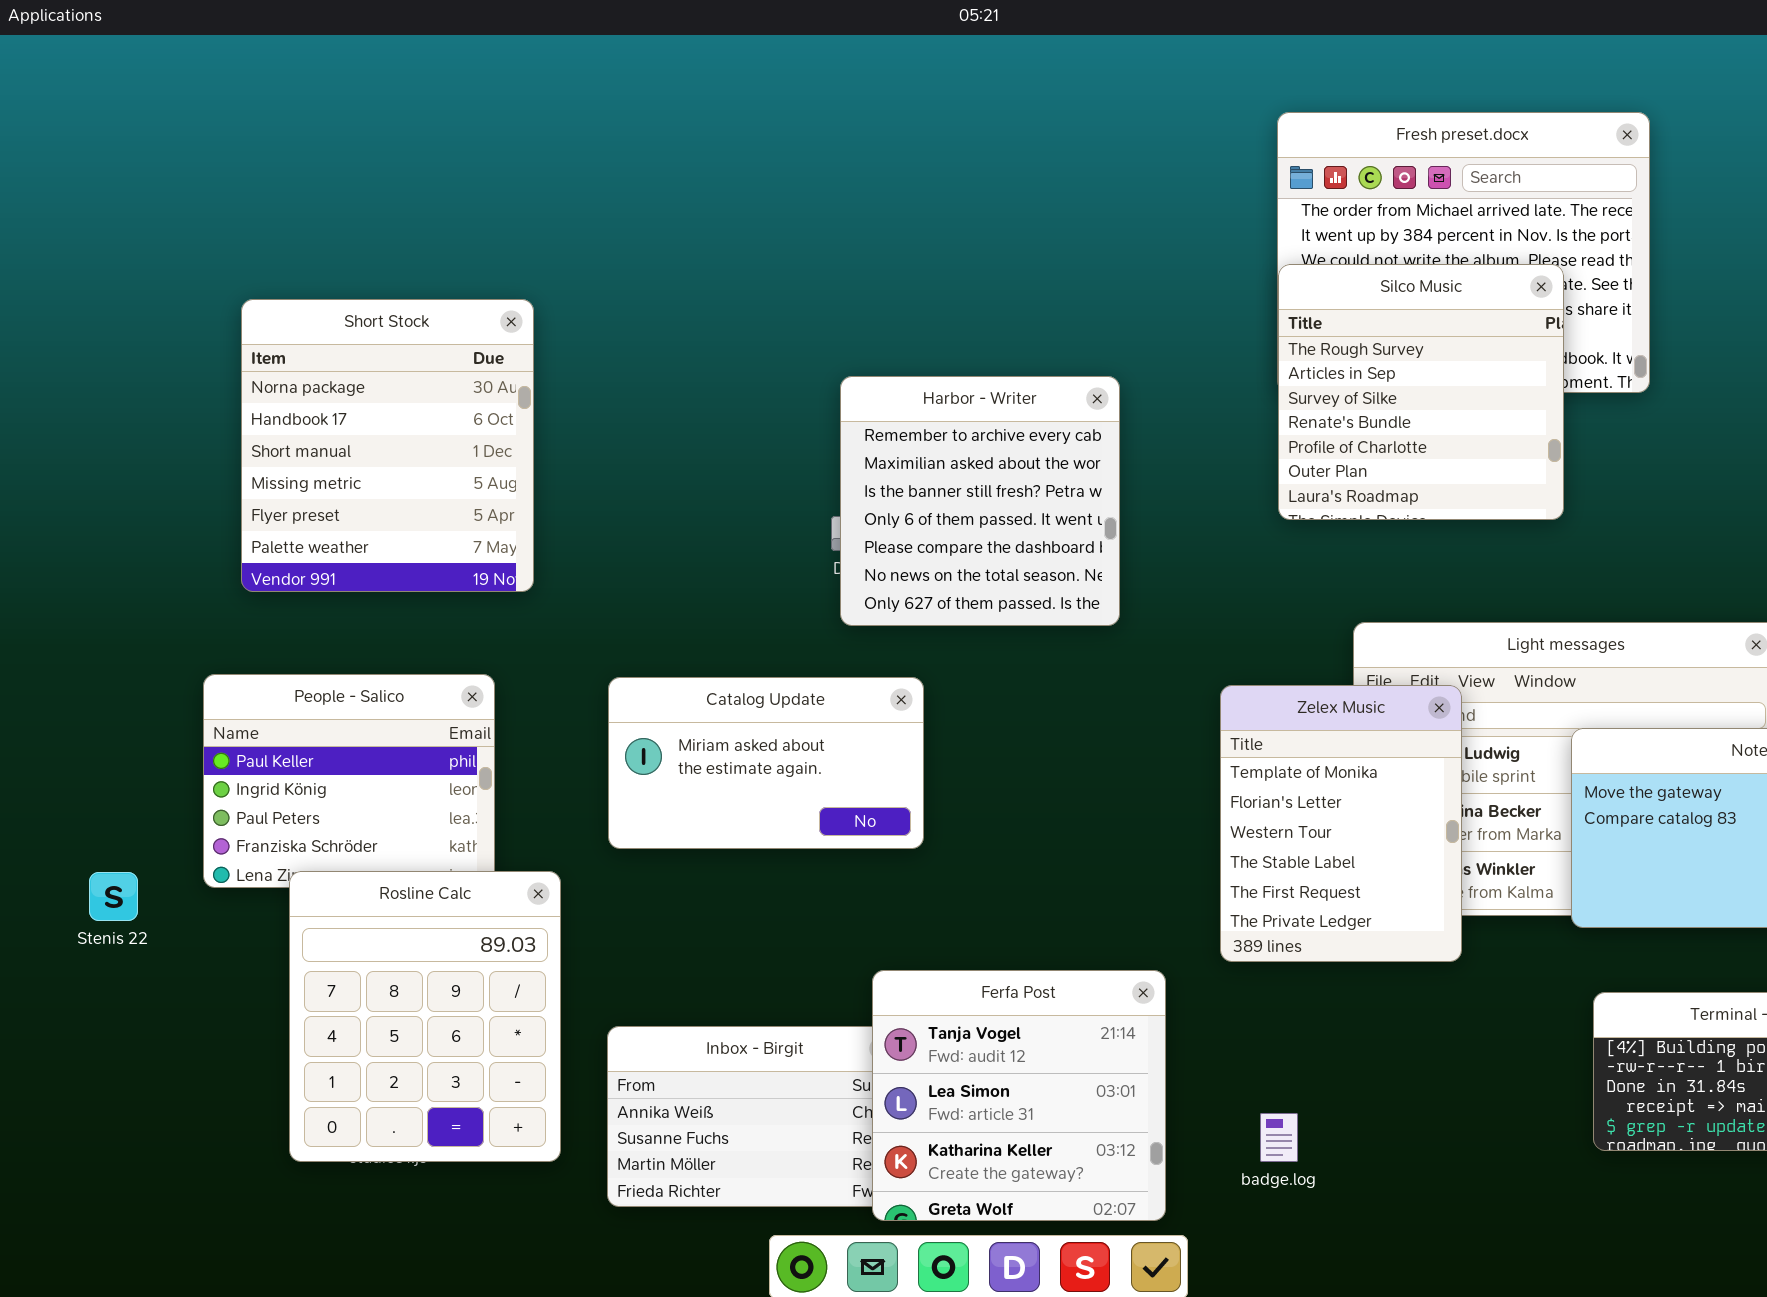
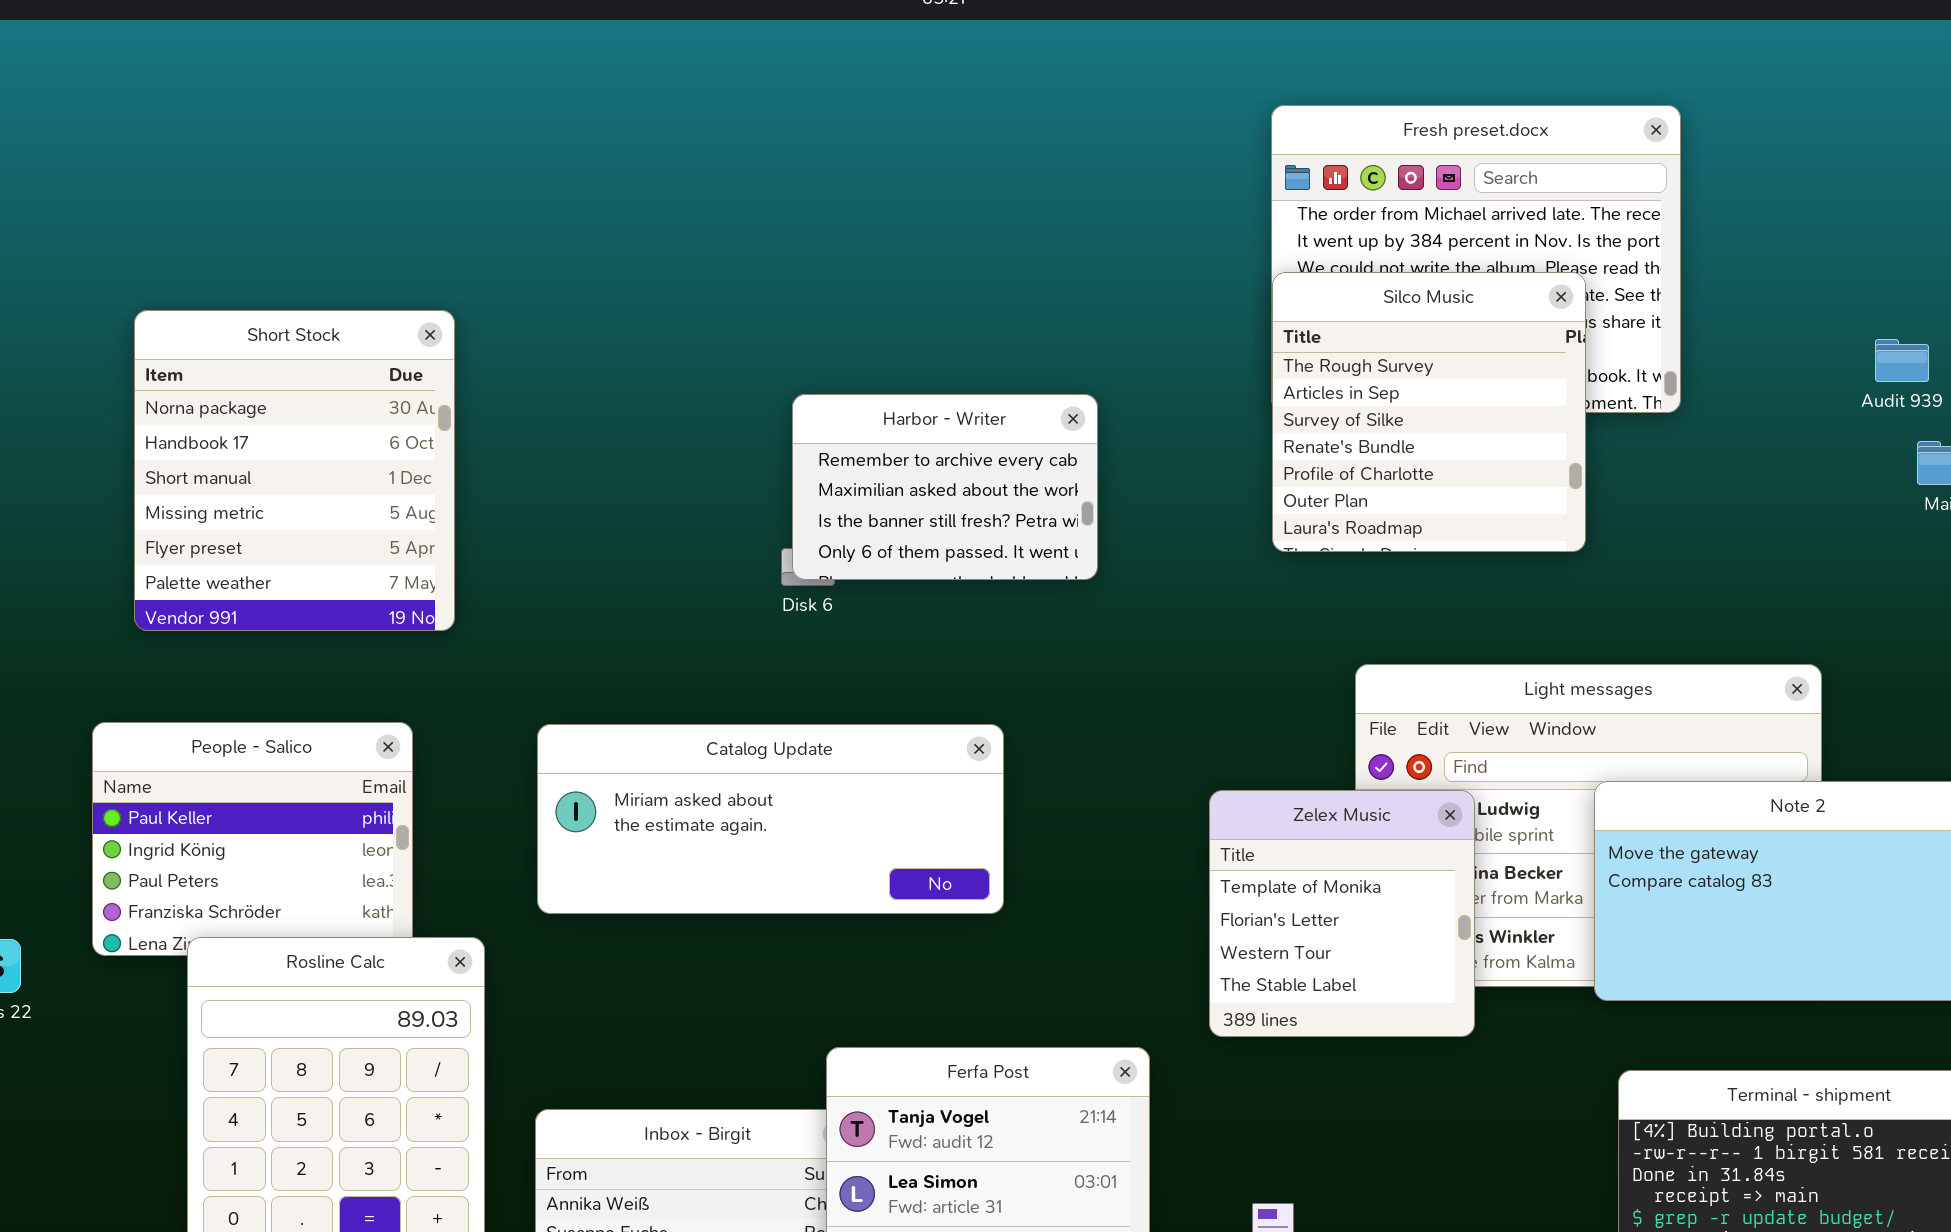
Harbor - Writer: [840,376,1120,626] -> [792,394,1098,580], resized
Catalog Update: [608,677,924,849] -> [537,724,1004,914], resized
Zelex Music: [1220,685,1462,962] -> [1209,790,1475,1037], resized

